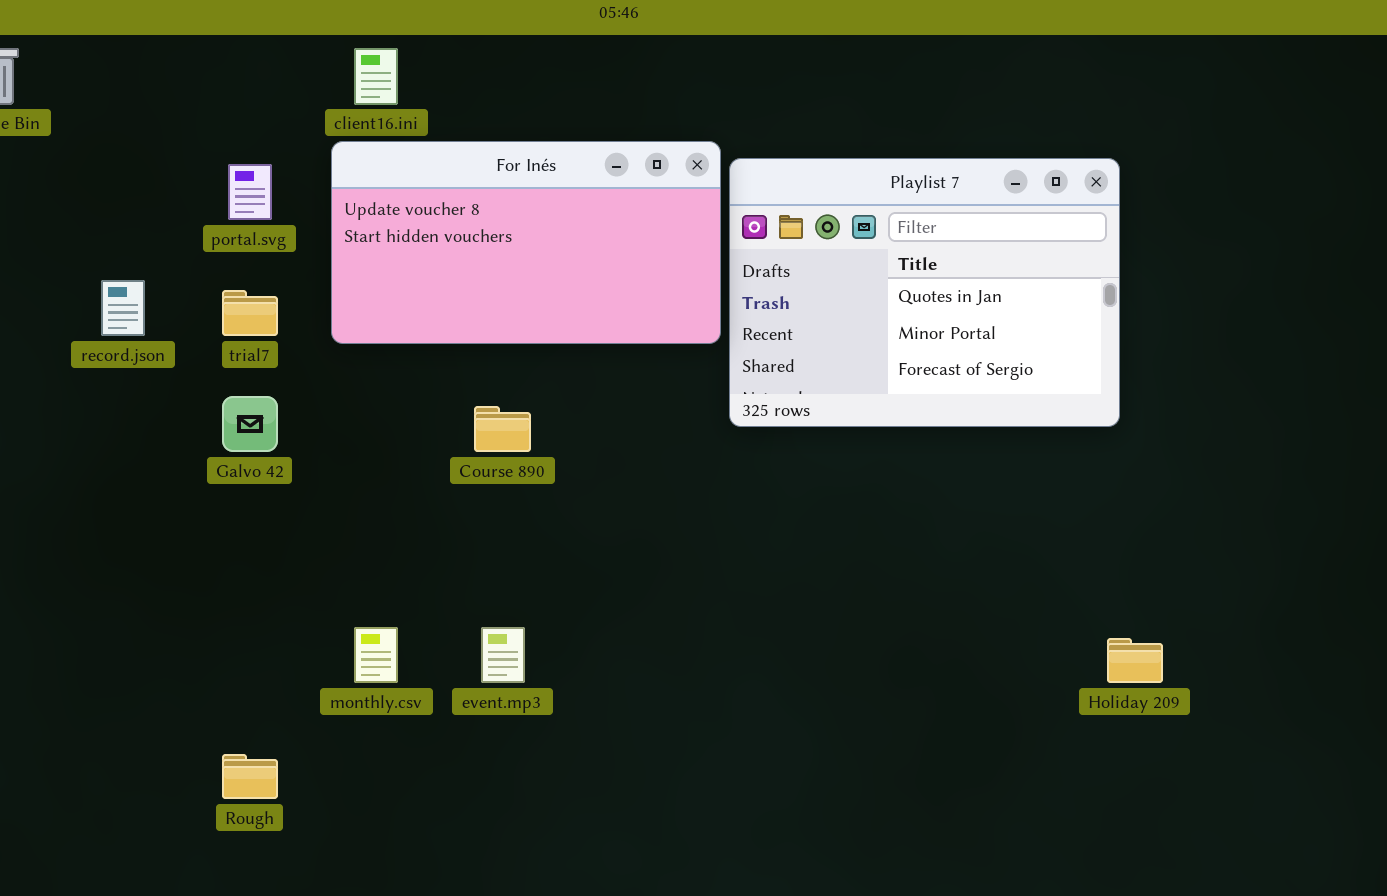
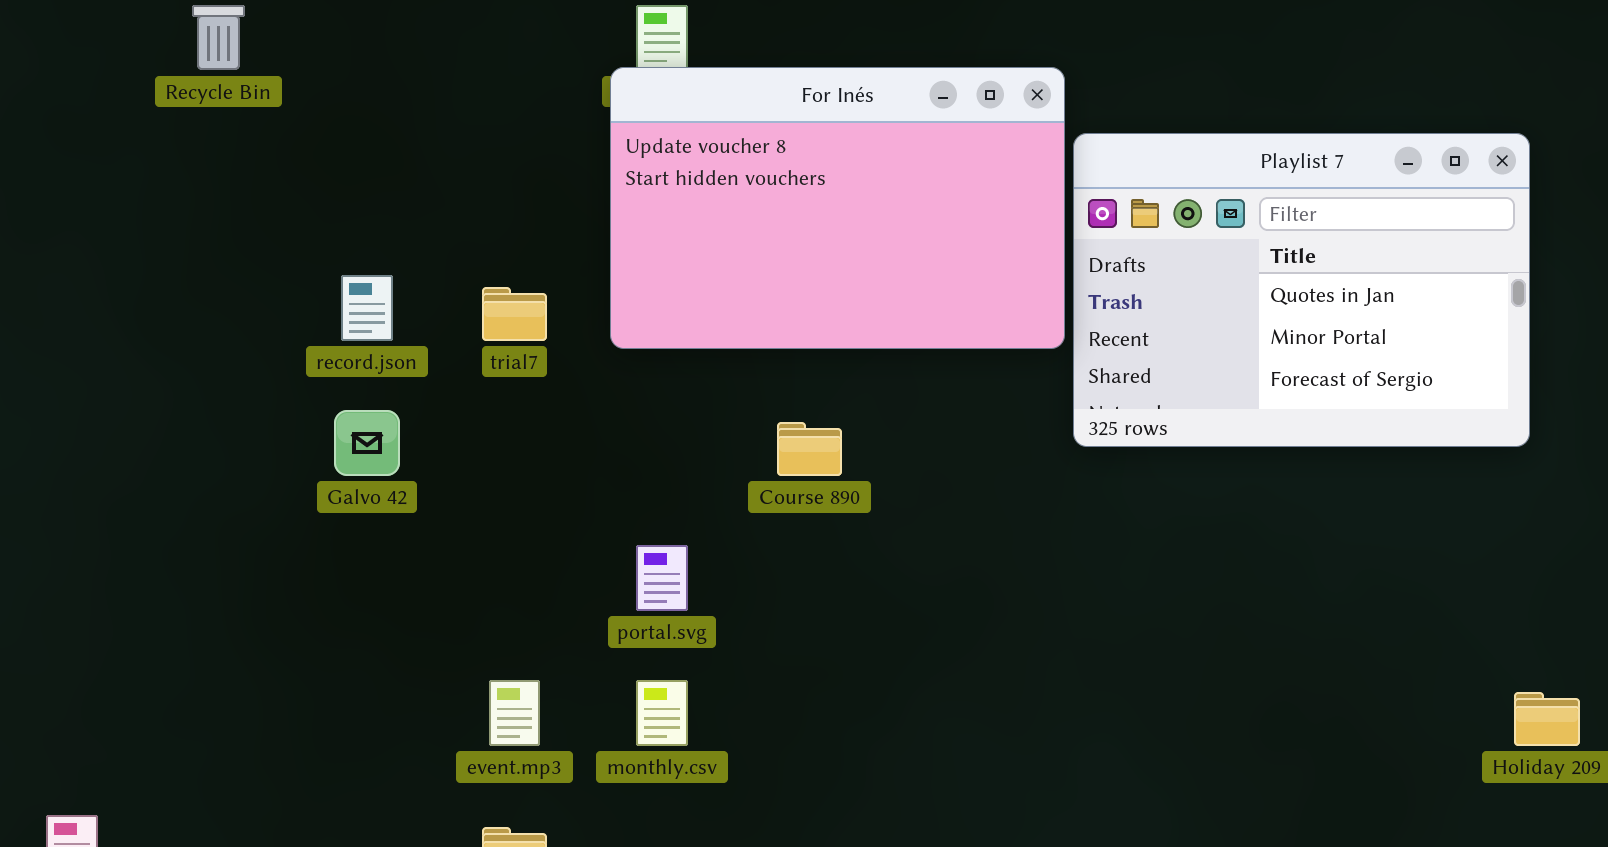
For Inés: [331,141,721,344] -> [610,67,1065,349], resized
portal.svg: [228,164,272,220] -> [636,545,688,611], moved
Galvo 42: [222,396,278,452] -> [334,410,400,476], moved
event.mp3: [481,627,525,683] -> [489,680,540,746], moved

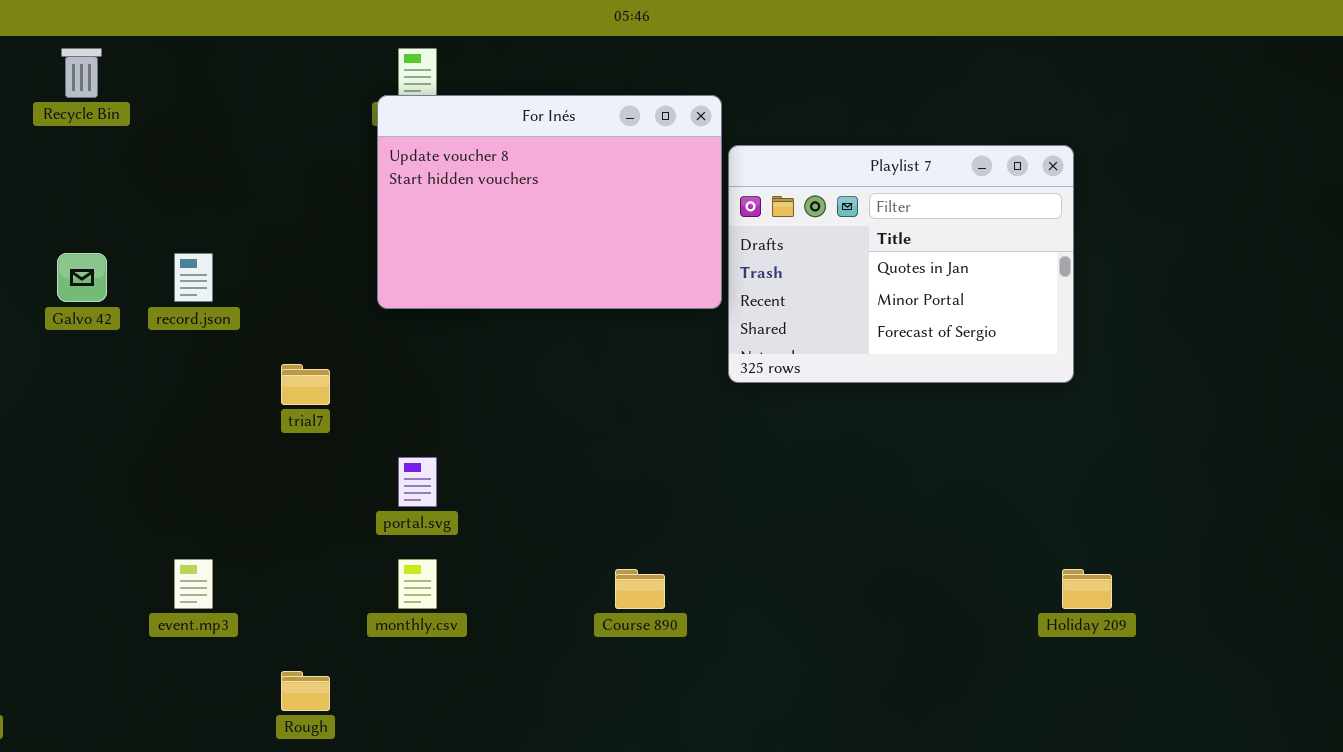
trial7: [482,287,547,341] -> [281,364,330,405], moved
Galvo 42: [334,410,400,476] -> [57,253,107,302], moved
Course 890: [777,422,842,476] -> [615,569,665,609], moved
event.mp3: [489,680,540,746] -> [174,559,213,609], moved

